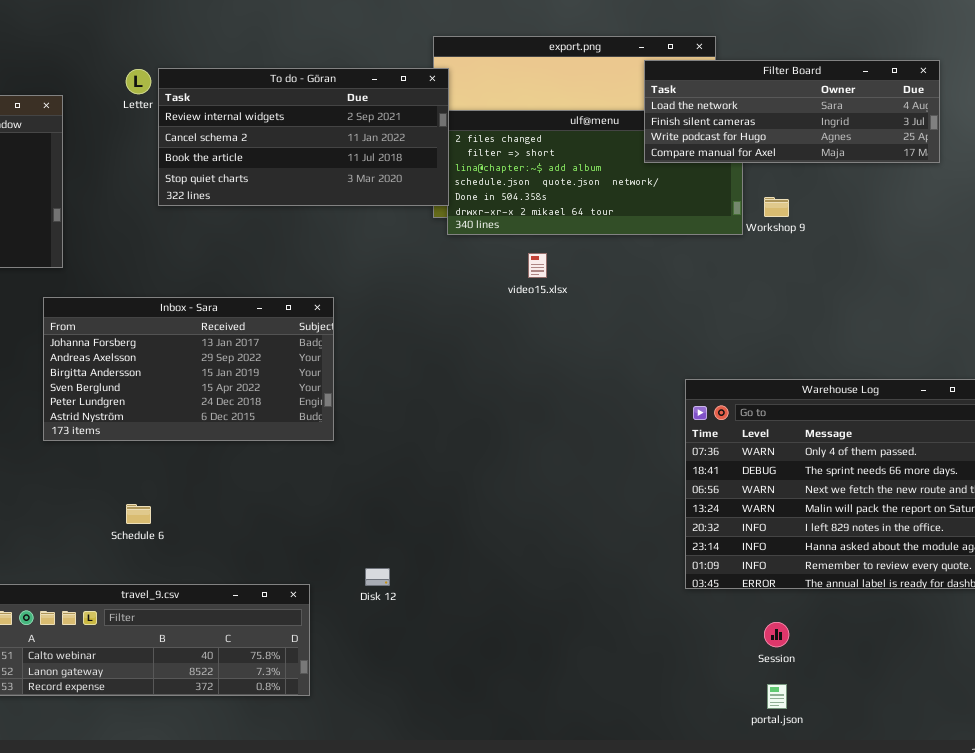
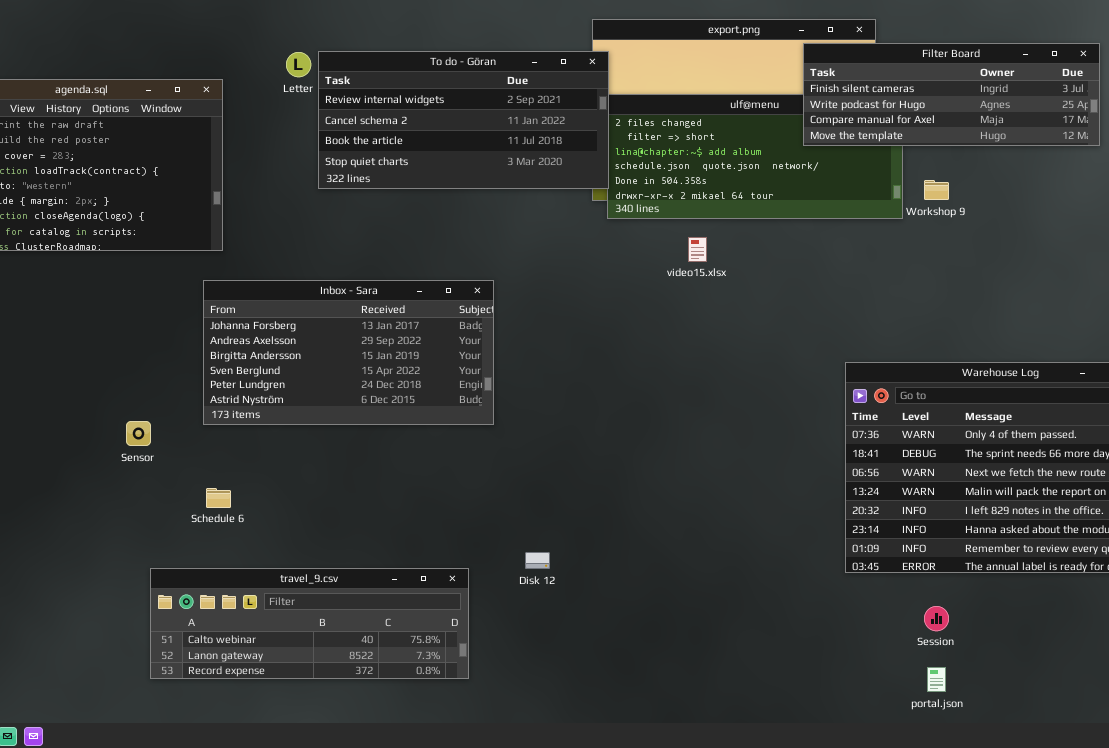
Filter Board: [644,60,940,163] -> [803,43,1100,146], scrolled down 1 row
Schedule 6: [126,504,151,524] -> [206,488,231,508], moved

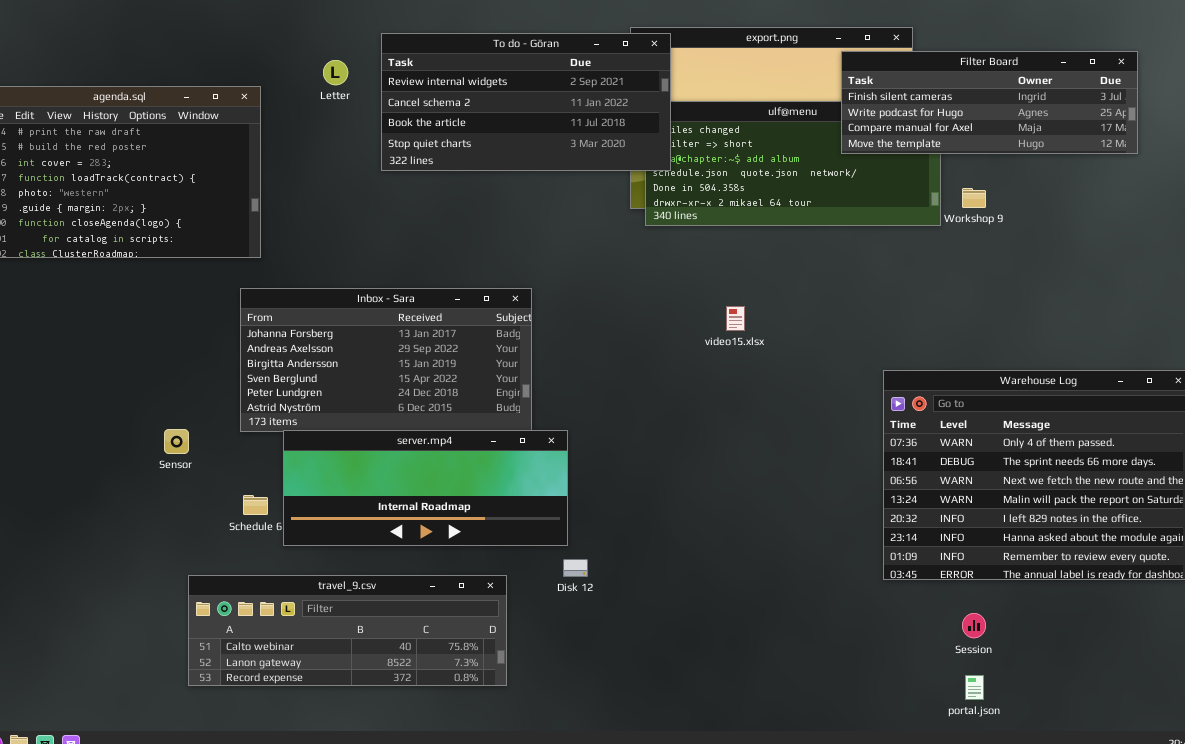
To do - Göran: [318,51,609,189] -> [381,33,671,171], moved
video15.xlsx: [688,237,707,262] -> [726,306,745,331], moved
server.mp4: none -> [283,430,568,546], opened

